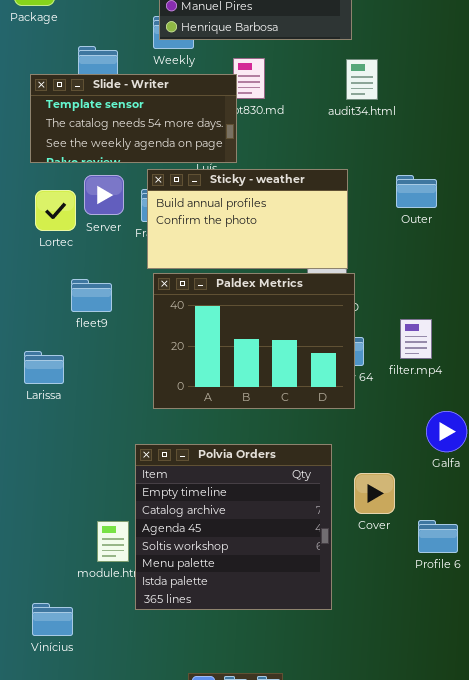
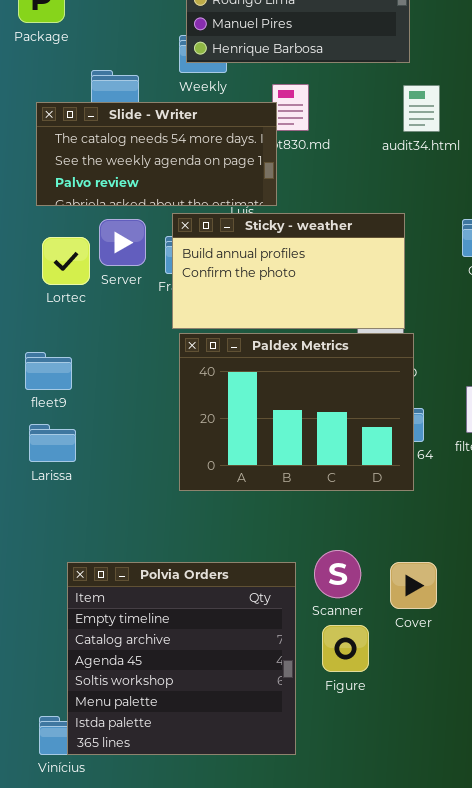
Slide - Writer: [30,74,237,163] -> [36,102,277,206], scrolled down 1 row
fleet9: [71,279,112,312] -> [25,352,72,390], moved
Polvia Orders: [135,444,332,610] -> [67,562,296,755], moved
Cover: [354,473,395,514] -> [390,562,437,609], moved

